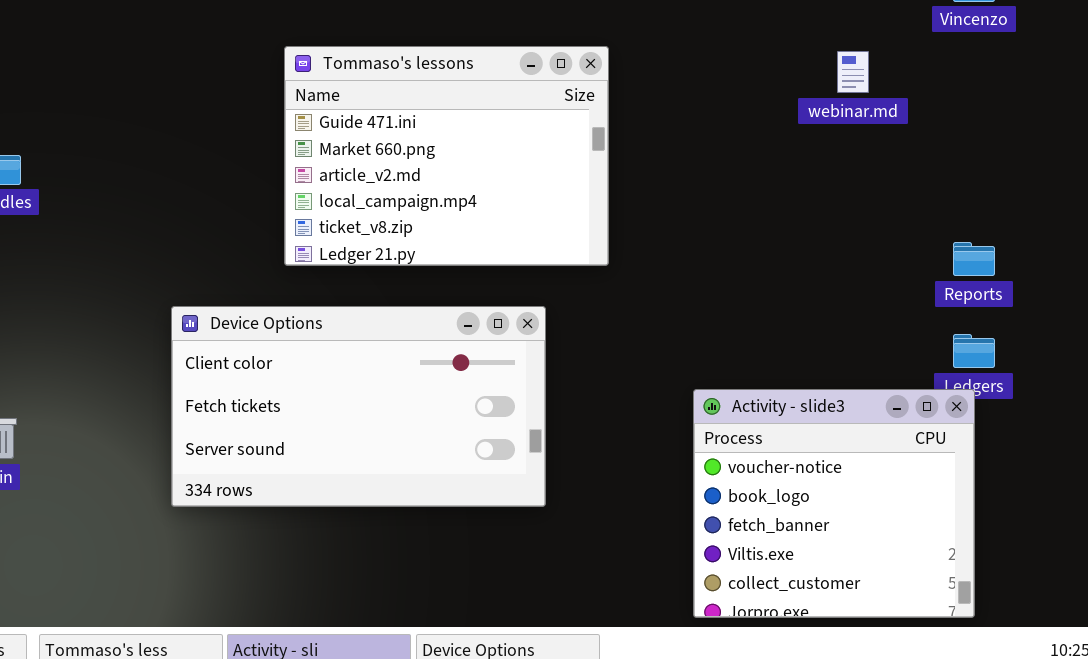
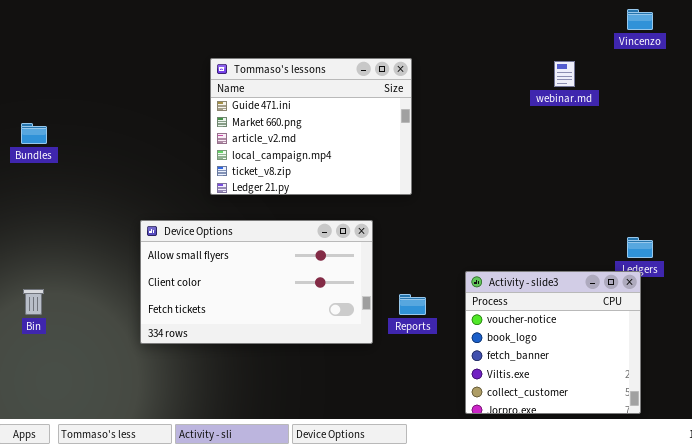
Reports: [953,242,995,276] -> [399,294,426,315], moved
Device Options: [171,306,546,507] -> [140,220,373,344], scrolled up 1 row

